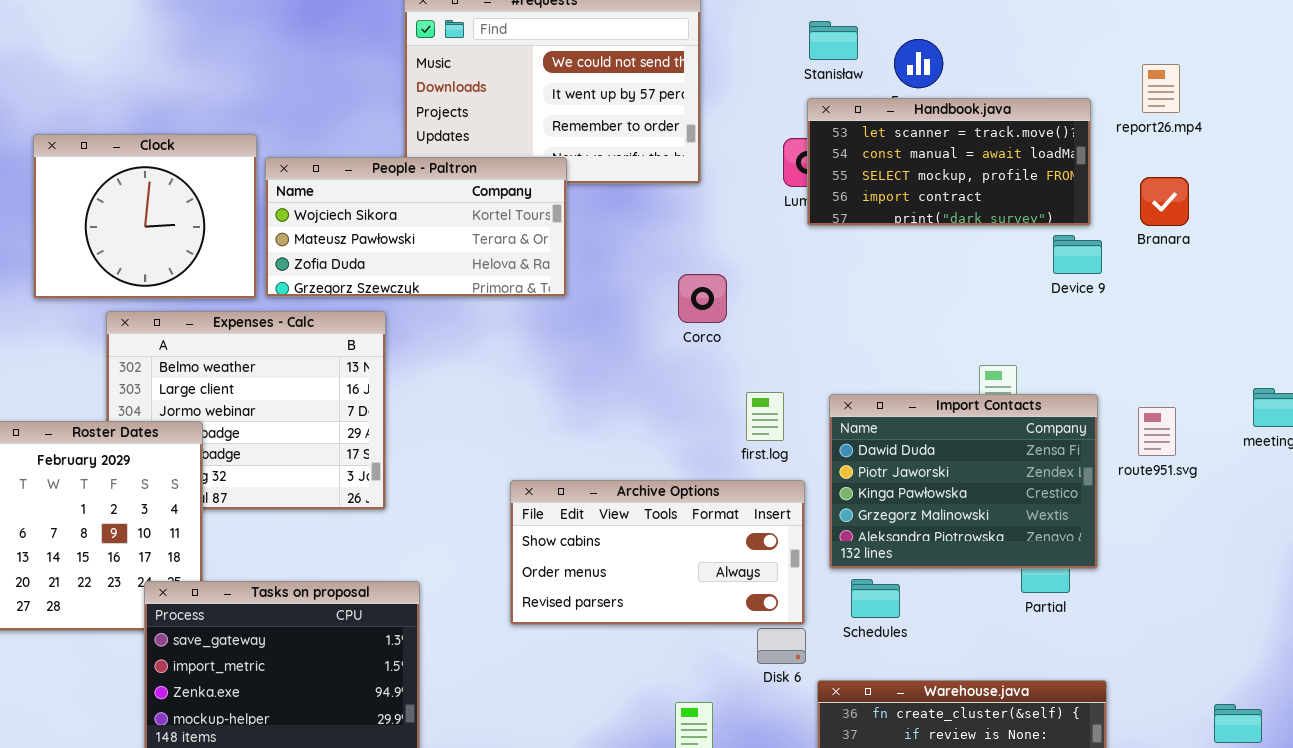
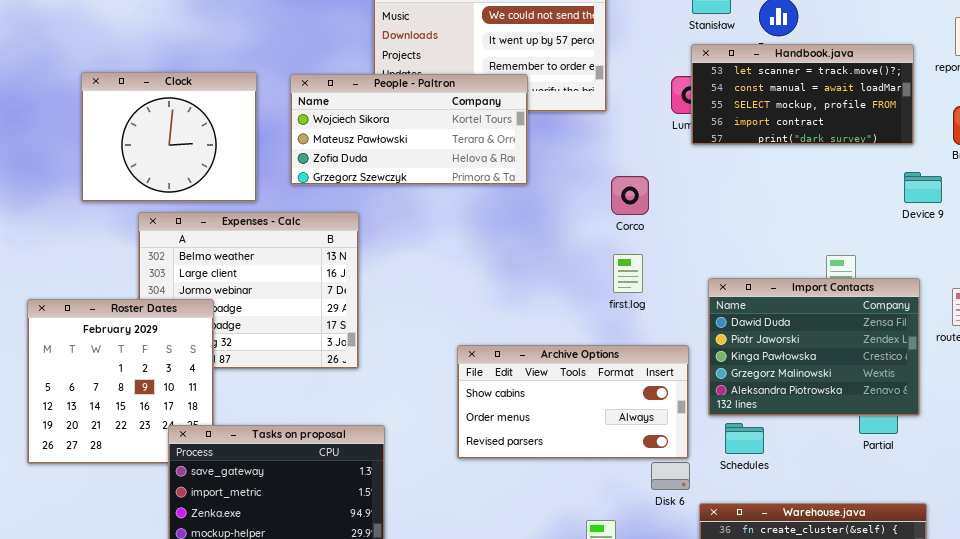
People - Paltron: [265,157,567,297] -> [290,74,528,185], moved
Device 9: [1053,235,1102,274] -> [904,172,942,203], moved
Corco: [678,274,727,323] -> [611,176,649,215], moved
first.log: [746,392,784,441] -> [613,254,643,293], moved

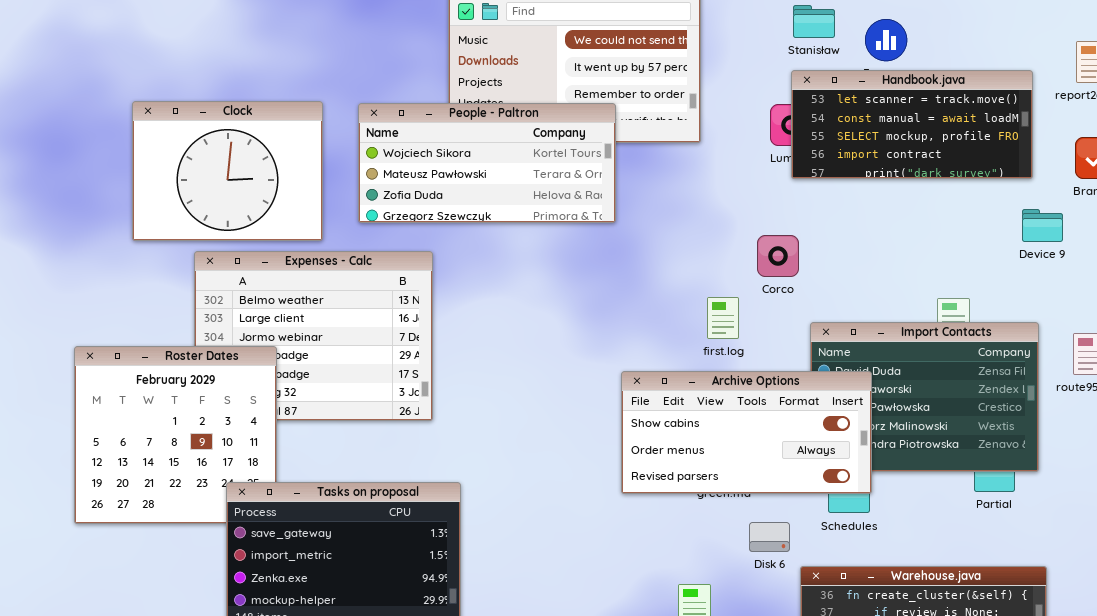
Corco: [611,176,649,215] -> [757,235,799,277], moved
Archive Options: [457,345,689,459] -> [621,371,872,494], moved

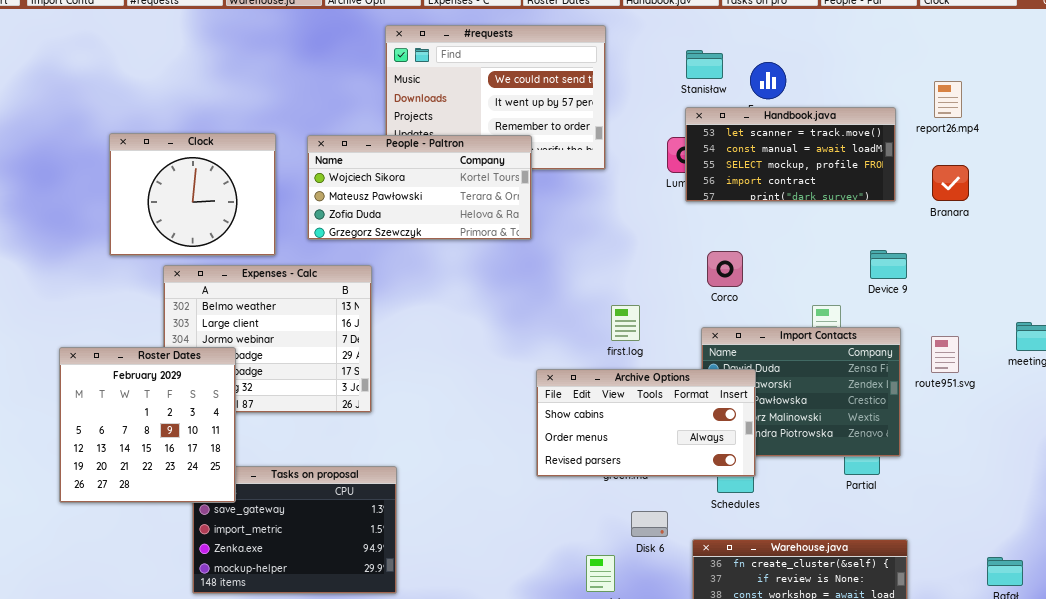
Device 9: [1022,209,1063,242] -> [870,250,907,279], moved
Corco: [757,235,799,277] -> [707,251,743,287], moved
Roster Dates: [74,346,277,524] -> [59,347,236,503], raised
Disk 6: [749,522,790,552] -> [631,511,668,537], moved

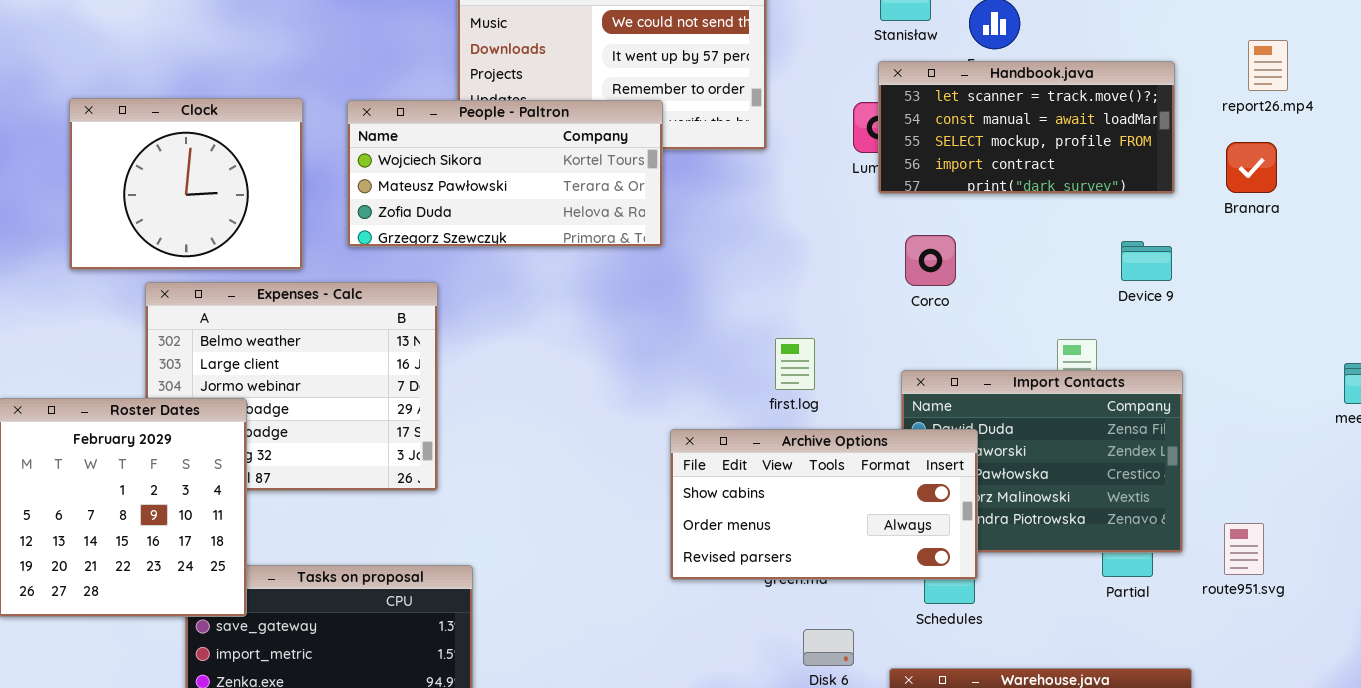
report26.mp4: [934,81,962,118] -> [1248,40,1288,91], moved
Device 9: [870,250,907,279] -> [1121,241,1172,281], moved
Corco: [707,251,743,287] -> [905,235,956,286], moved
route951.svg: [931,336,959,373] -> [1224,523,1264,575], moved

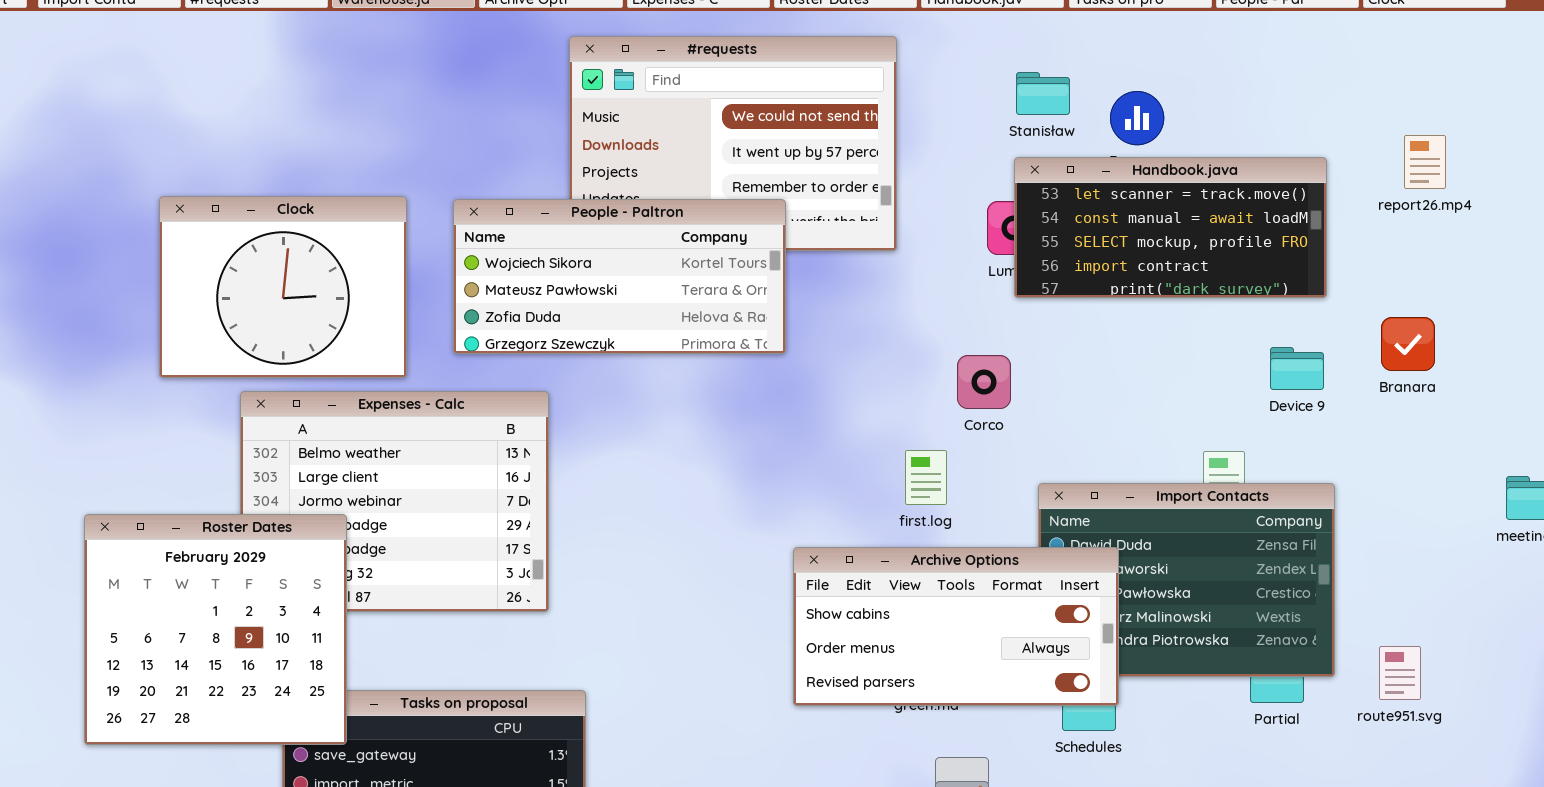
Branara: [1226,142,1277,193] -> [1381,317,1435,371], moved
Corco: [905,235,956,286] -> [957,355,1011,409], moved

